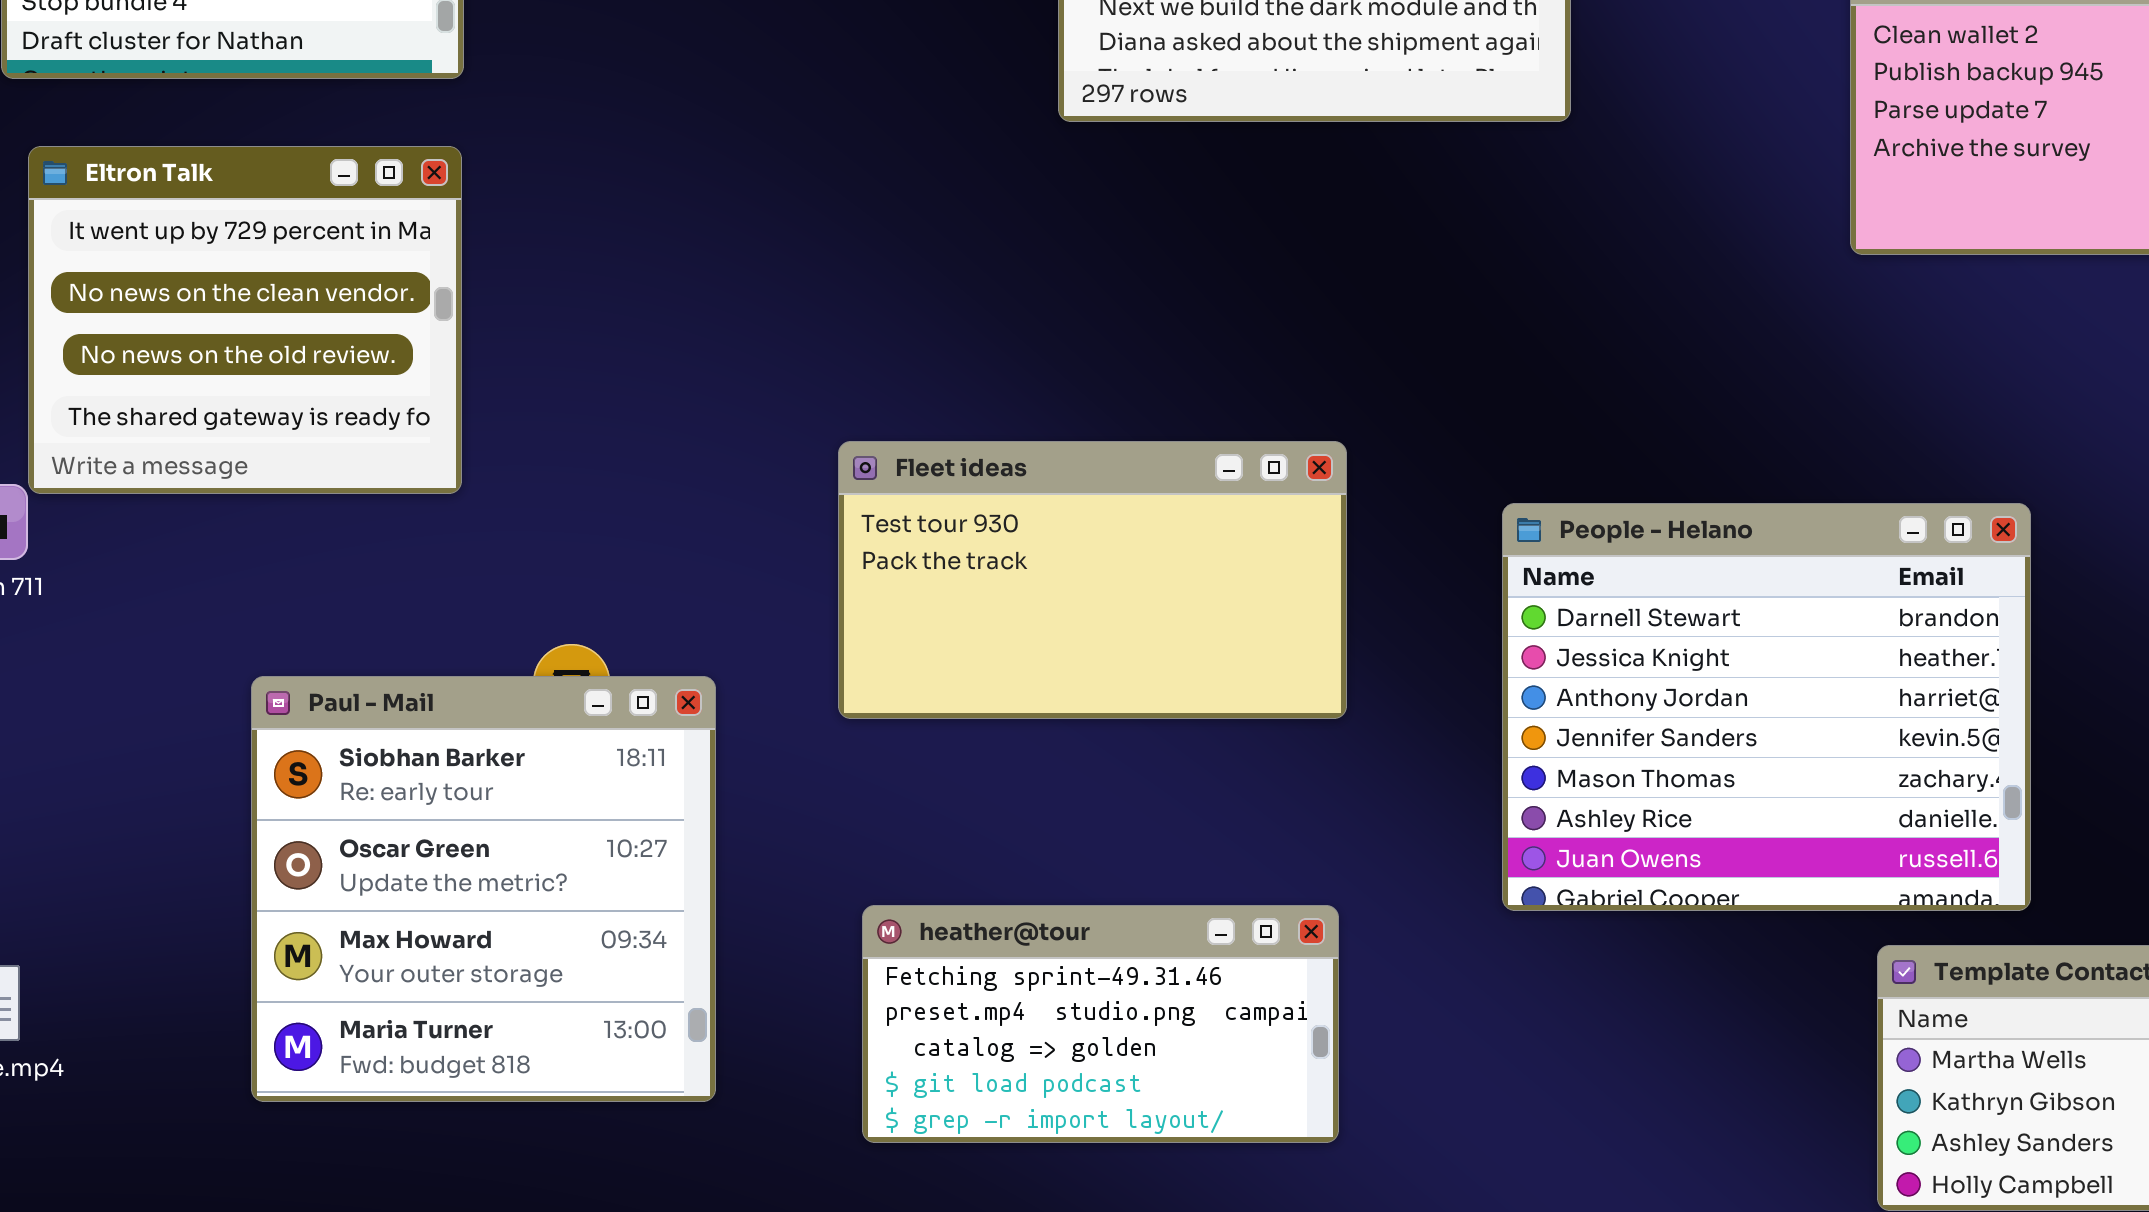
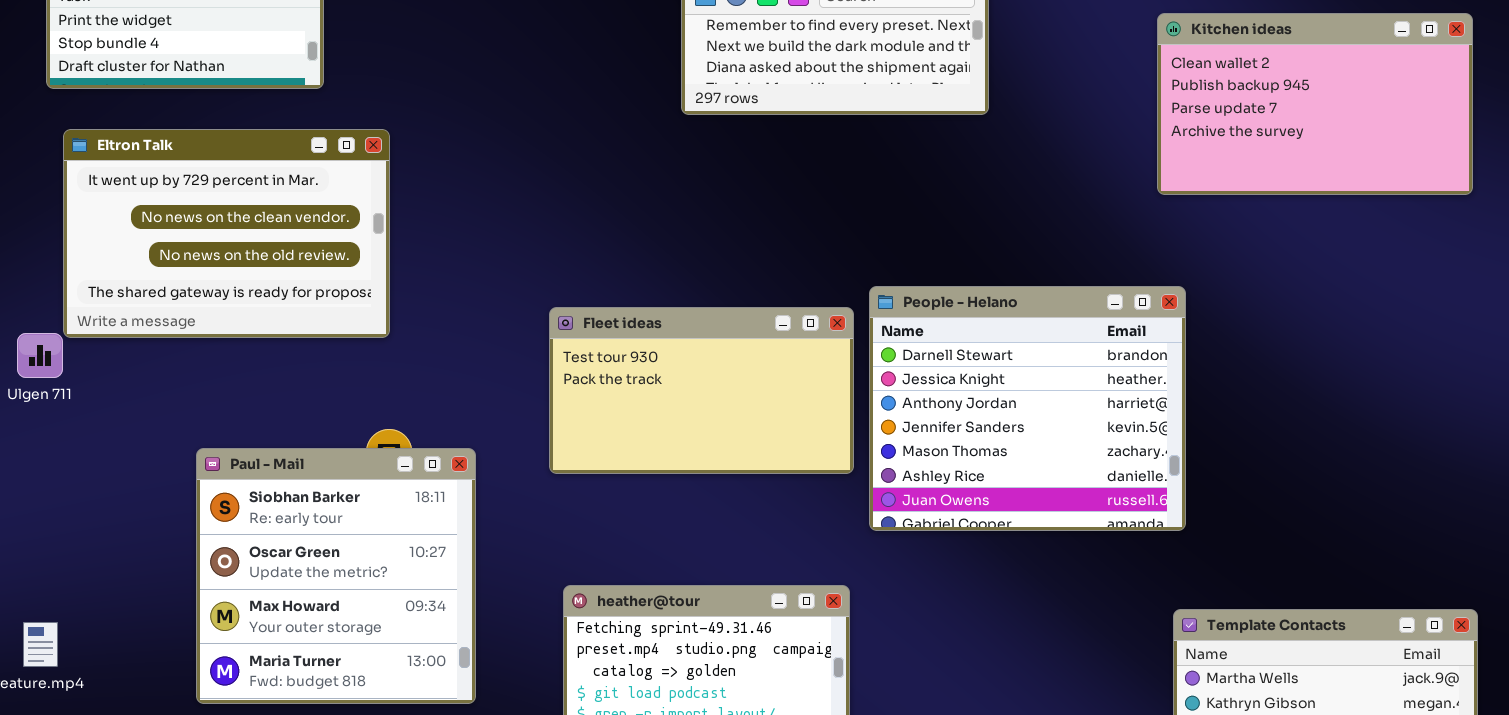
Eltron Talk: [28,146,462,494] -> [63,129,390,338], resized
People - Helano: [1502,503,2031,911] -> [869,286,1186,531], moved

